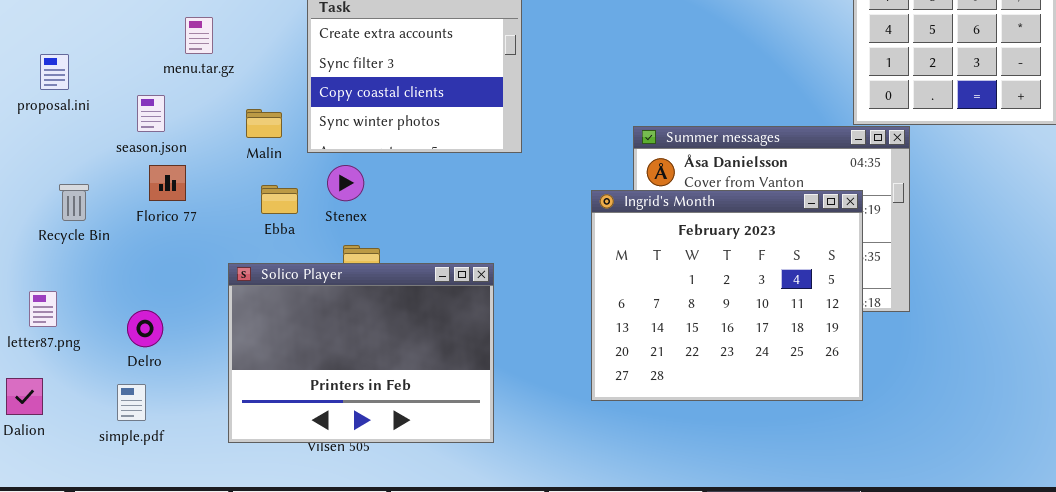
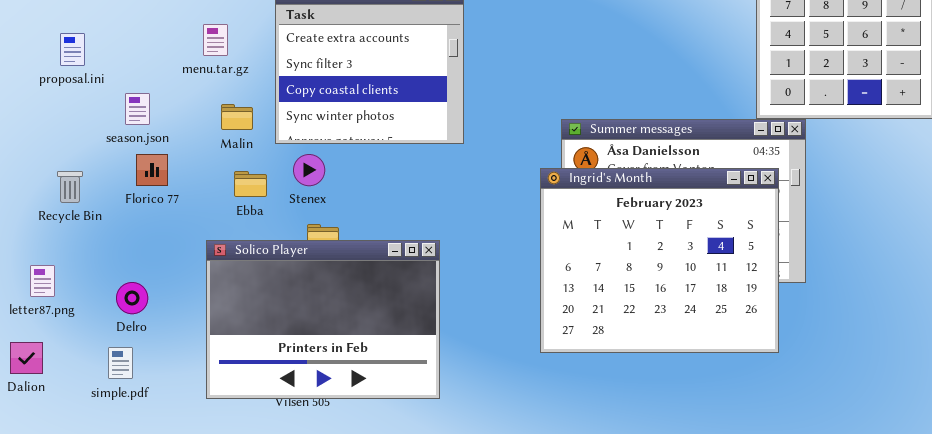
menu.tar.gz: [185,17,213,54] -> [203,24,228,56], moved
proposal.ini: [40,54,69,90] -> [60,33,85,66], moved
Ingrid's Month: [591,190,863,401] -> [540,168,779,353], moved

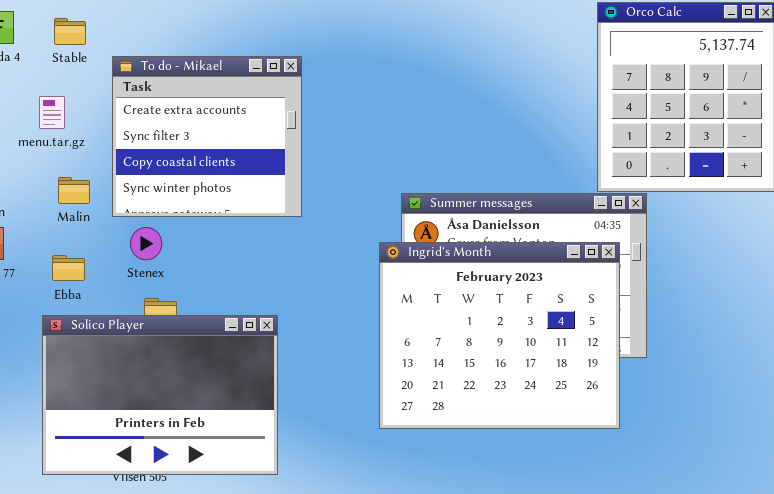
Ebba: [234,171,267,197] -> [52,255,85,281], moved

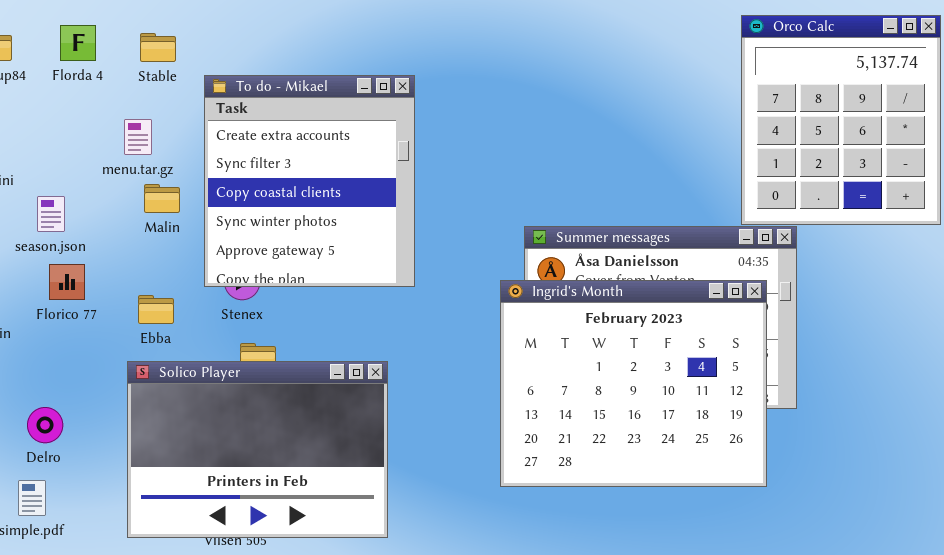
To do - Mikael: [112,56,302,217] -> [204,75,415,287], resized
Malin: [58,177,90,204] -> [144,184,180,213], moved

